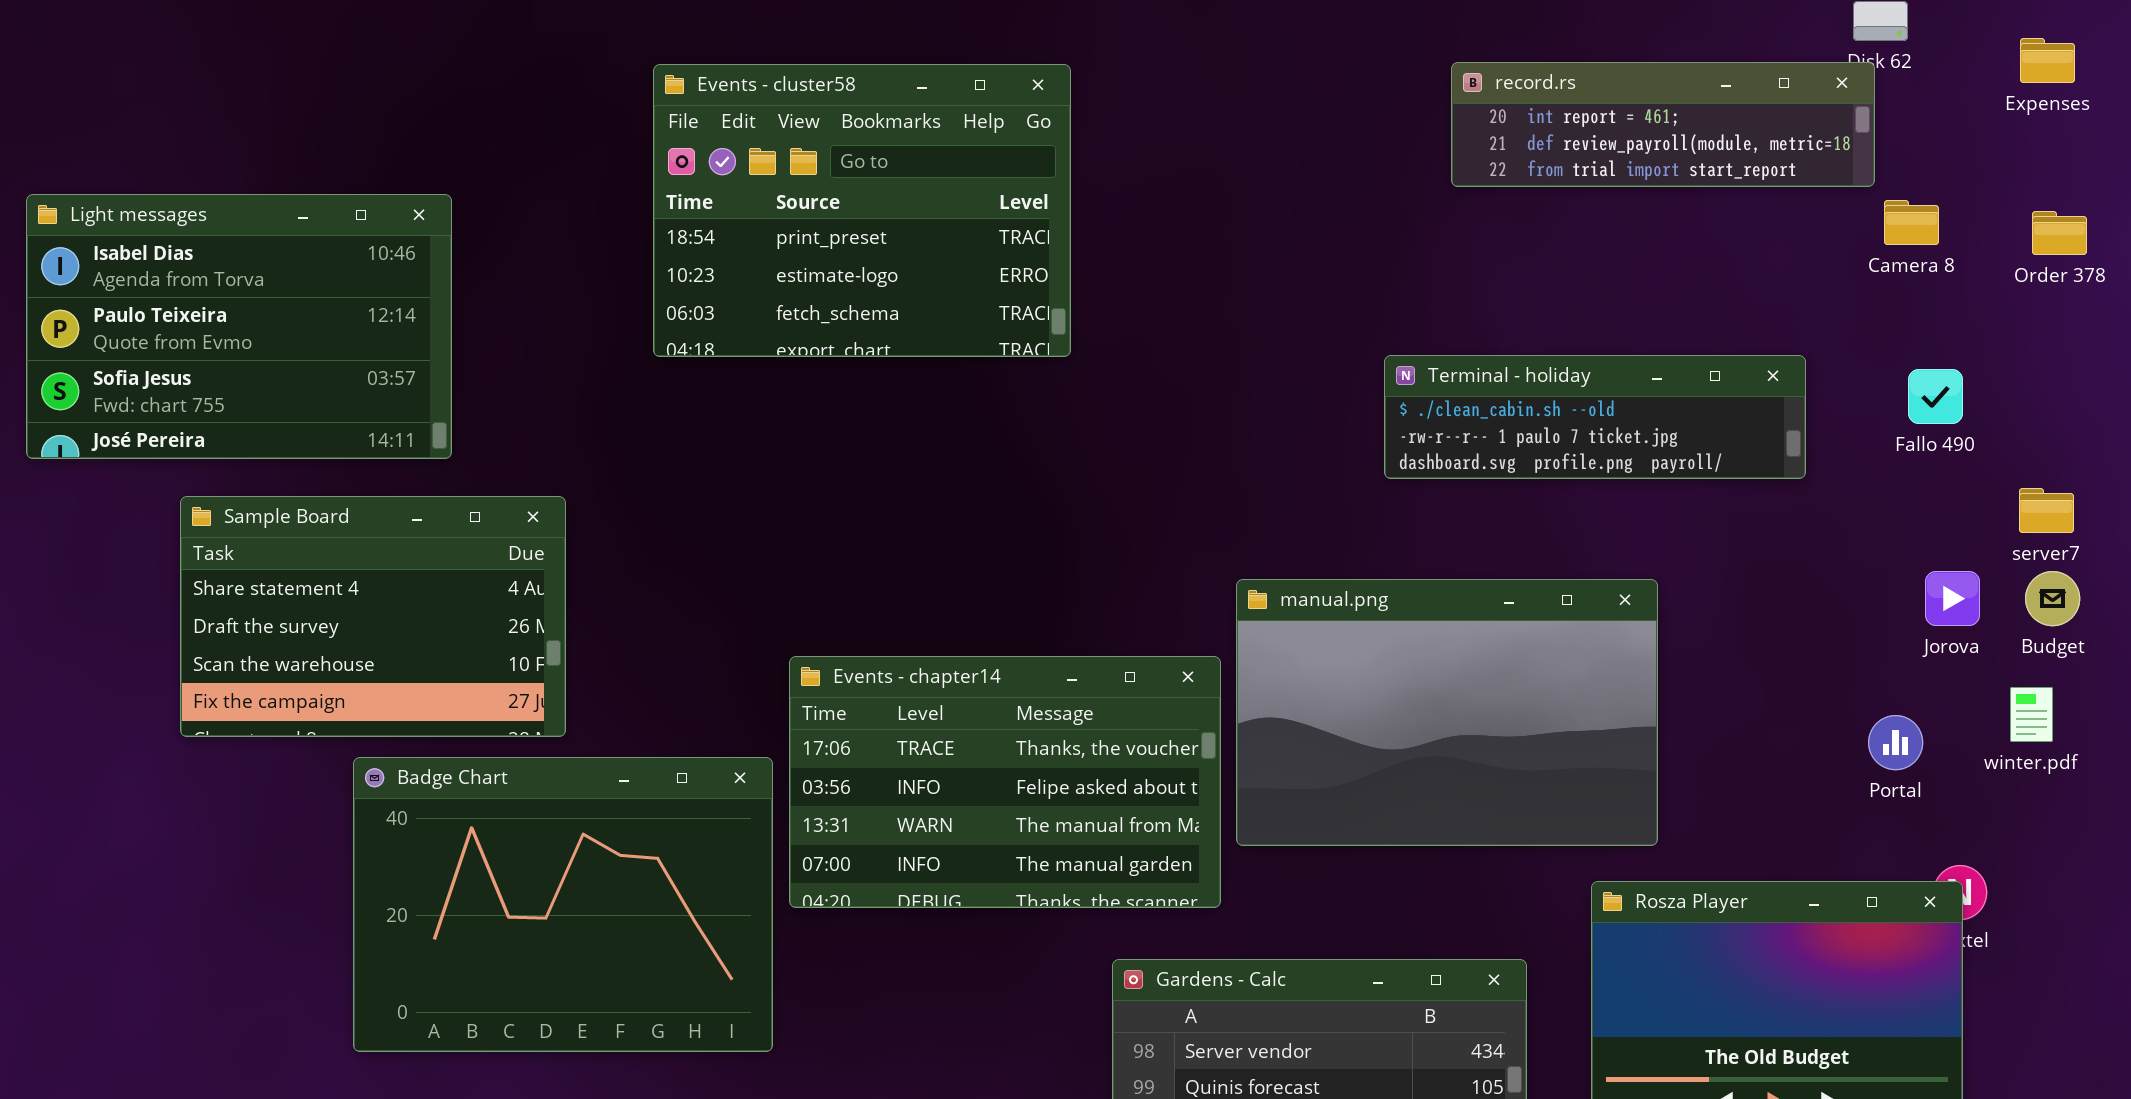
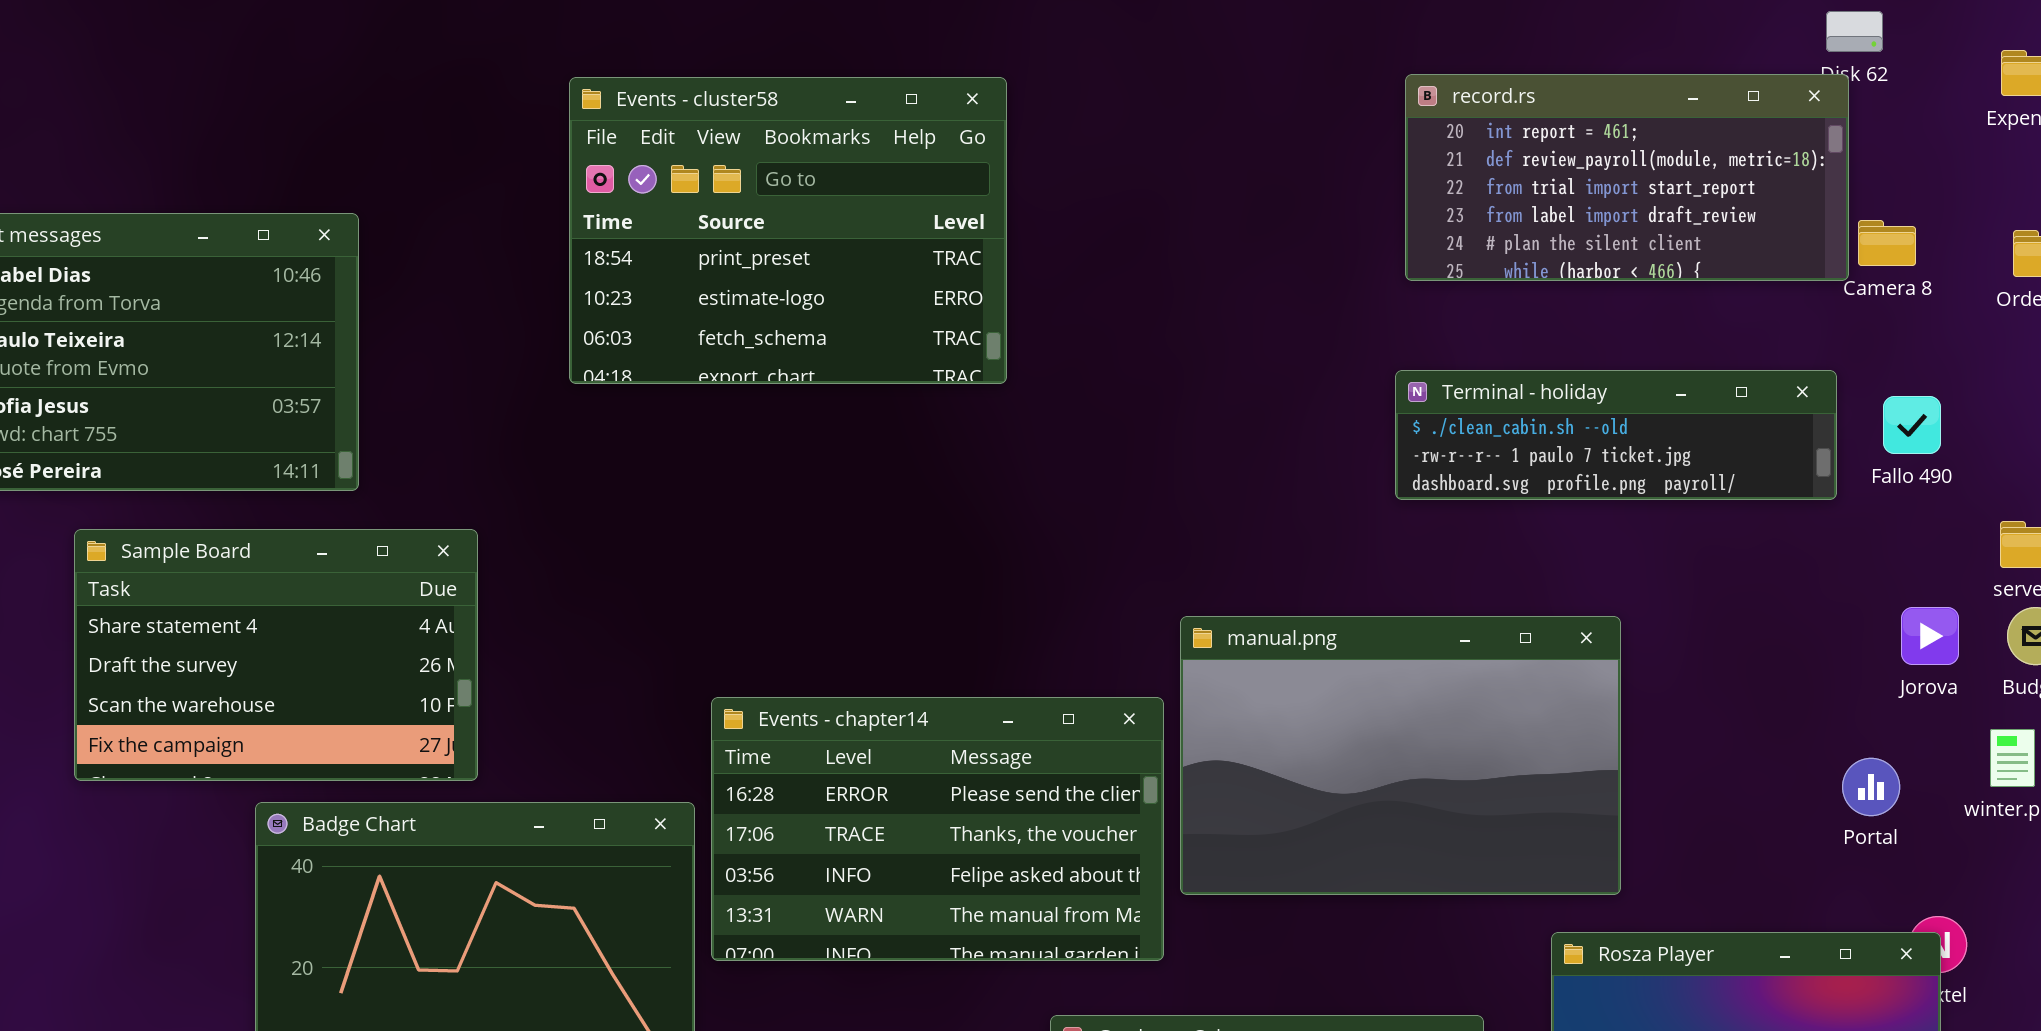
record.rs: [1451,62,1875,187] -> [1405,74,1849,281], resized
Terminal - holiday: [1384,355,1806,479] -> [1395,370,1837,500], moved
Events - chapter14: [789,656,1221,908] -> [711,697,1164,961], scrolled up 1 row

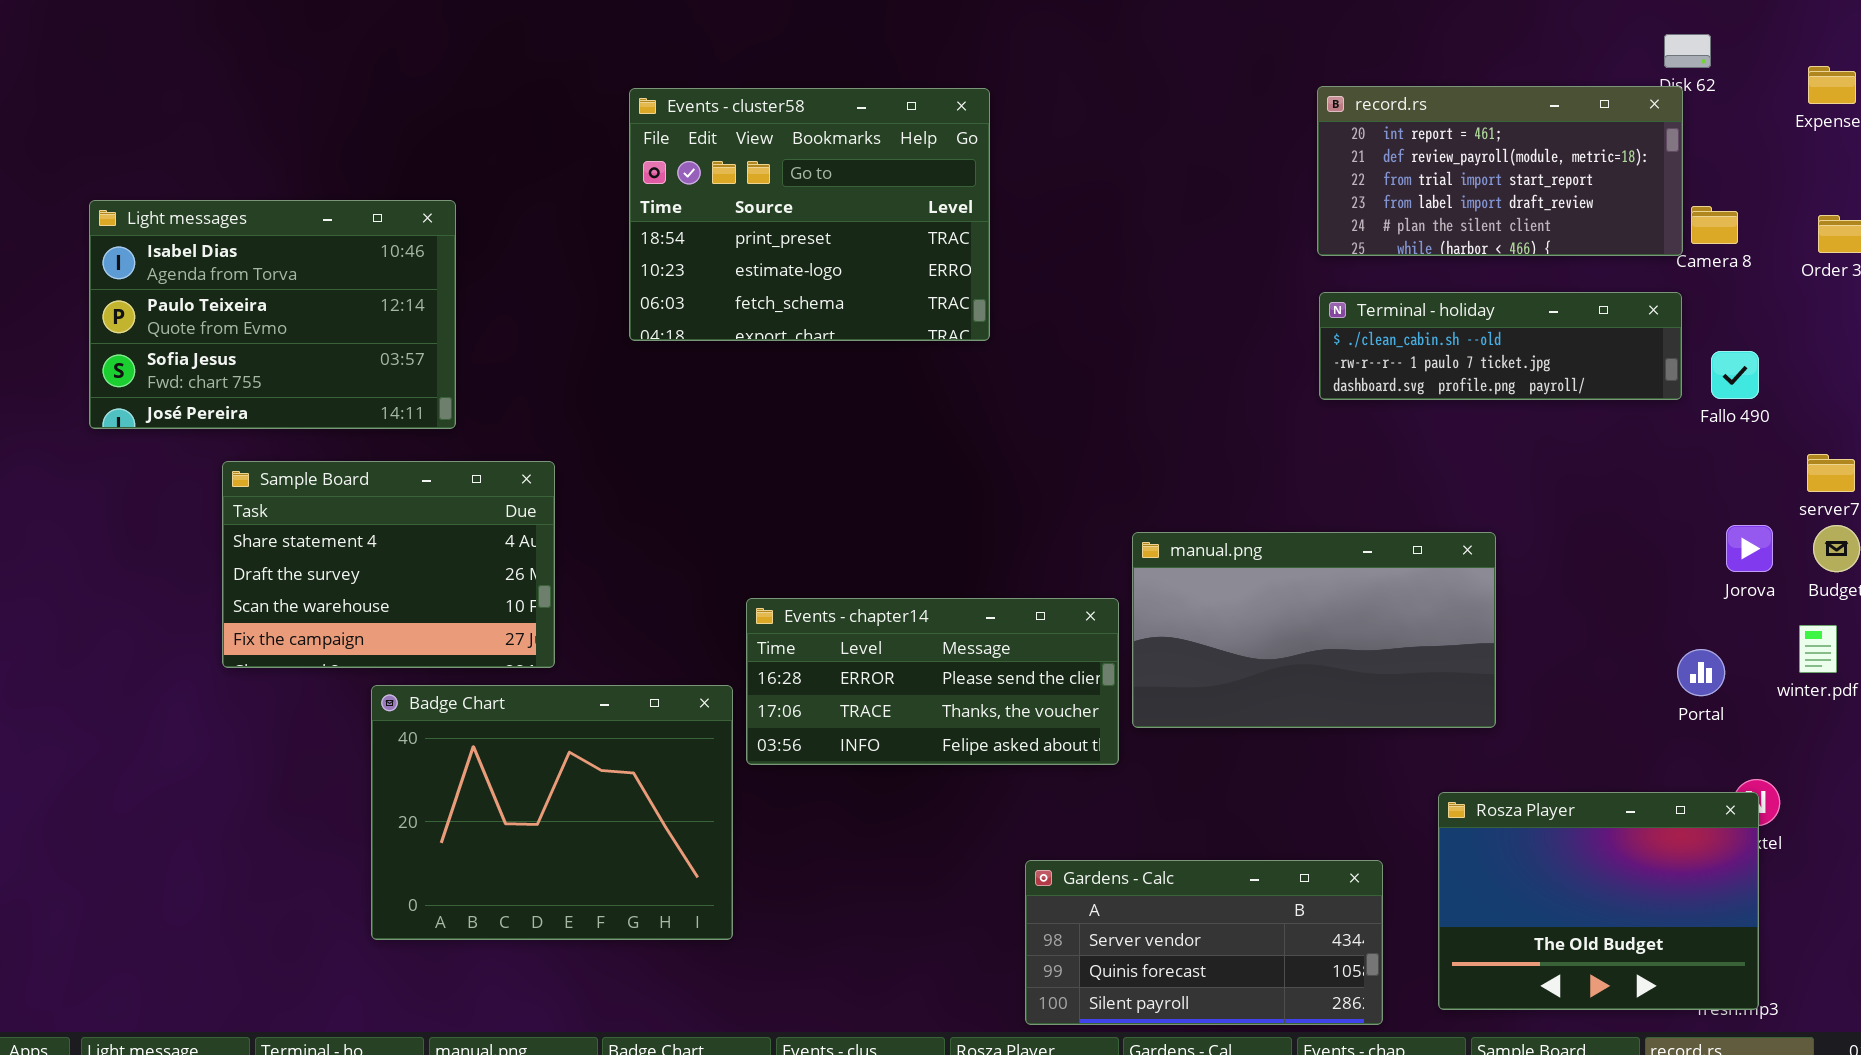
Terminal - holiday: [1395,370,1837,500] -> [1319,292,1682,400], moved
manual.png: [1180,616,1621,895] -> [1132,532,1496,728], resized
Events - chapter14: [711,697,1164,961] -> [746,598,1119,765], resized

